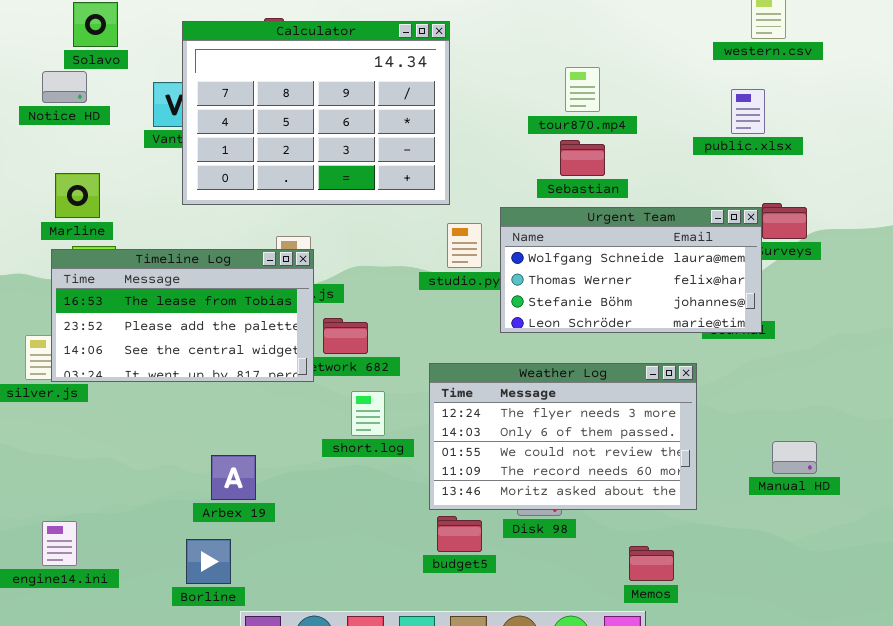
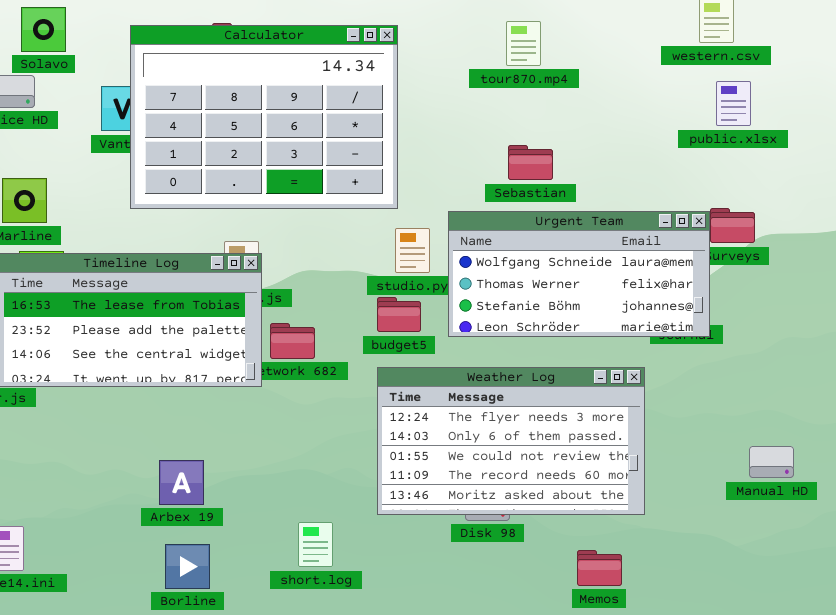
tour870.mp4: [565,67,600,112] -> [506,21,541,66], moved
public.xlsx: [731,89,765,134] -> [716,81,751,126], moved
short.log: [351,391,385,436] -> [298,522,333,567], moved
Manual HD: [772,441,817,474] -> [749,446,794,478], moved
budget5: [437,516,482,552] -> [377,297,421,332], moved
Borline: [186,539,231,584] -> [165,544,210,589], moved

